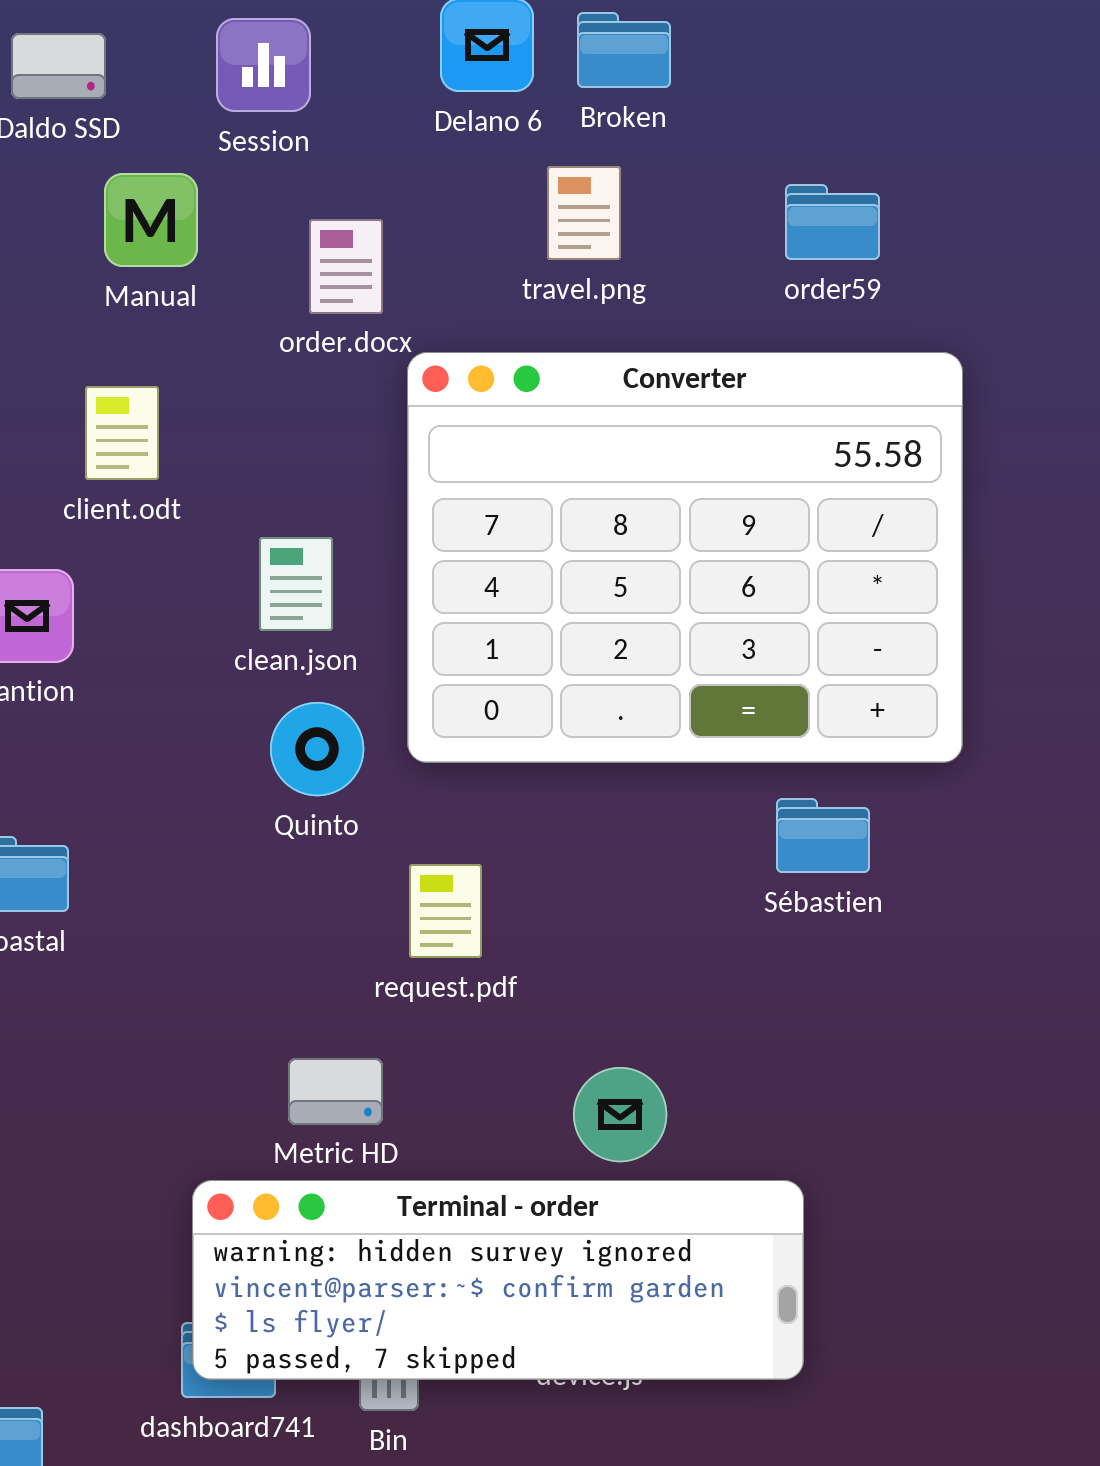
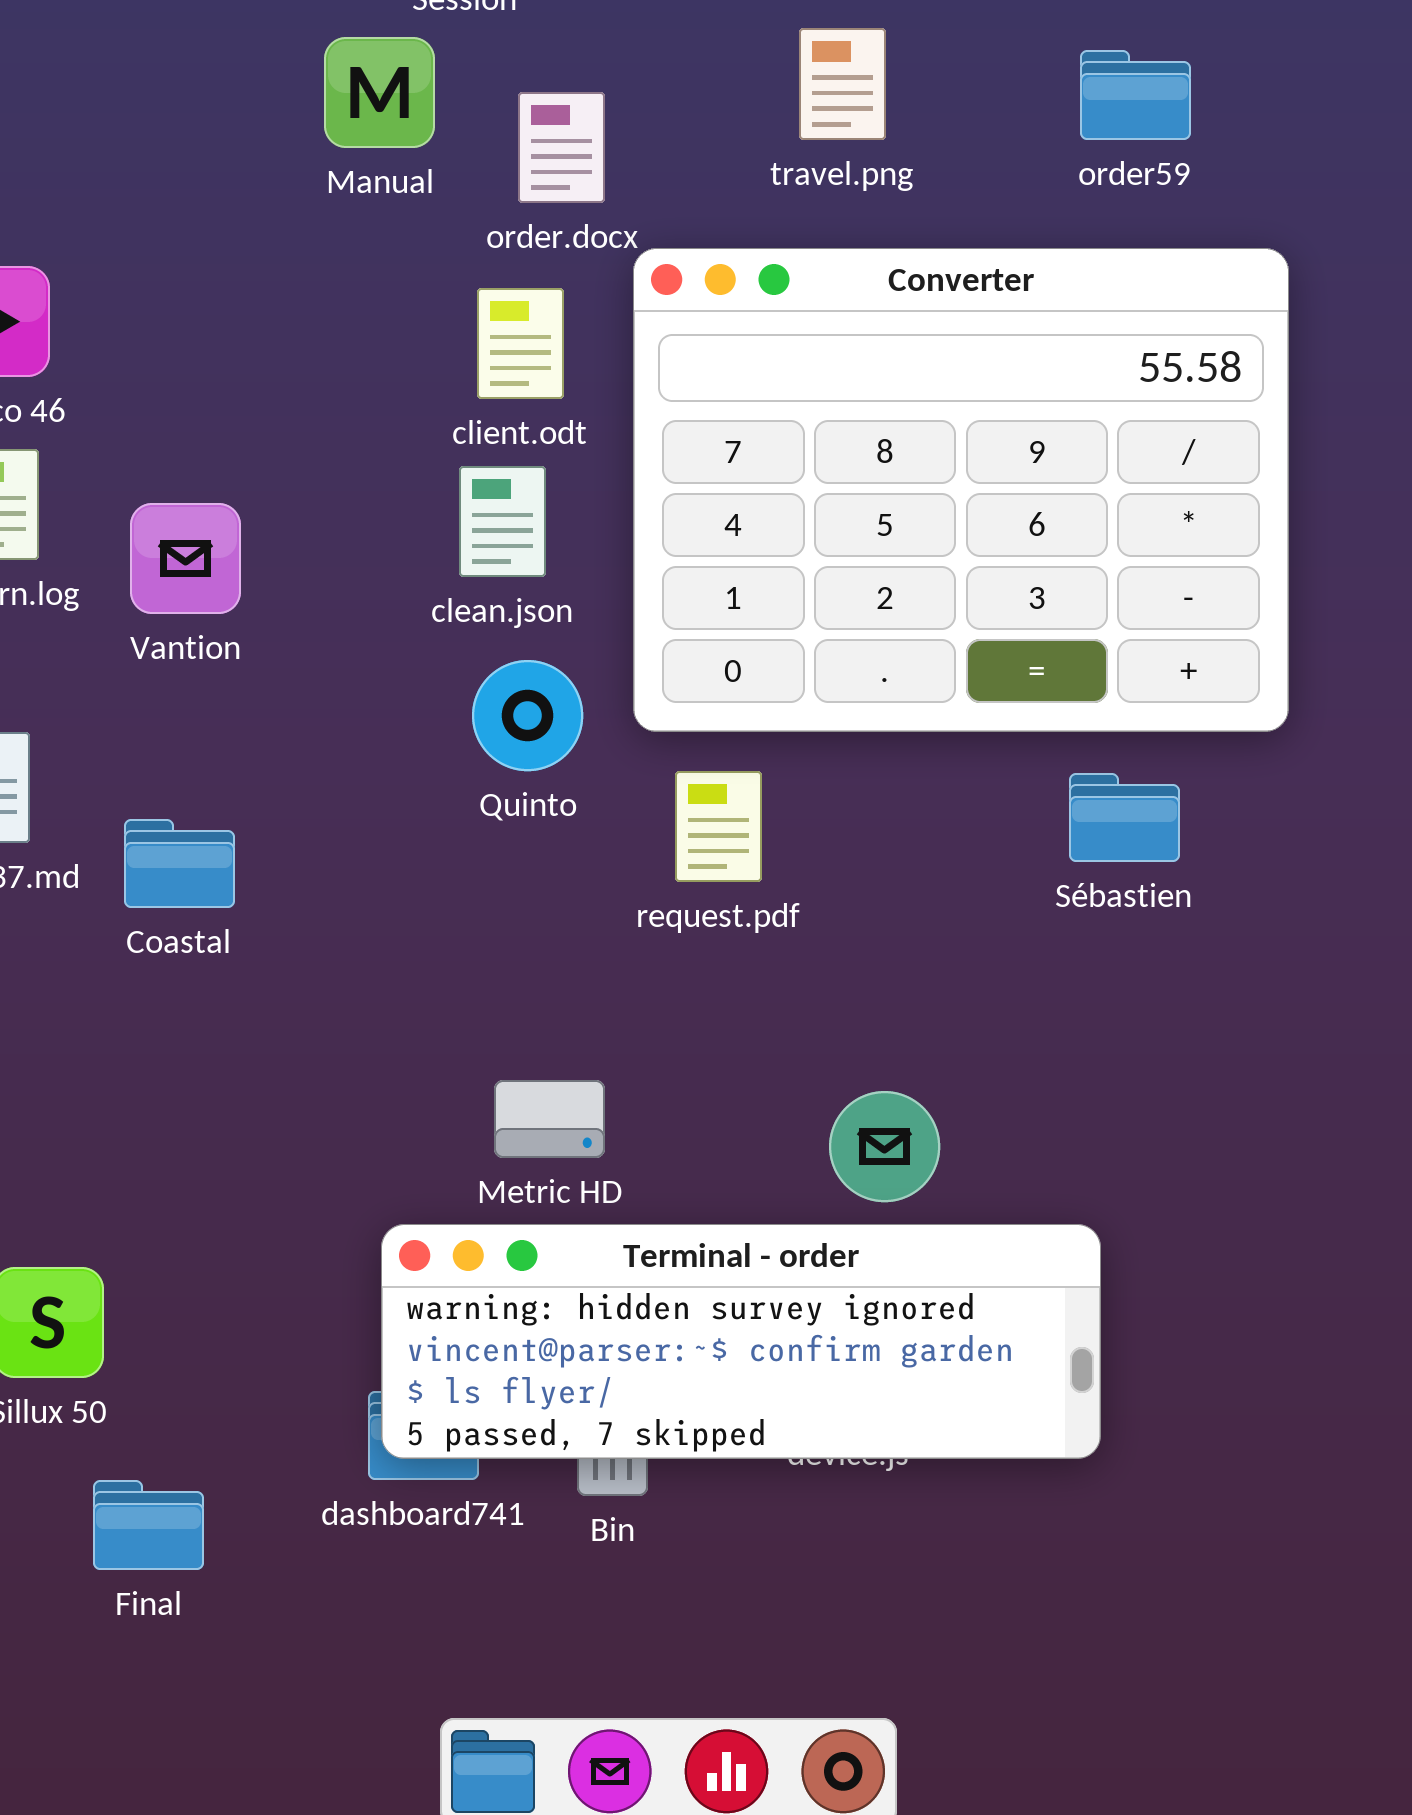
Manual: [104,173,198,267] -> [324,37,435,148], moved
client.odt: [85,386,159,480] -> [477,288,564,399], moved
request.pdf: [409,864,482,958] -> [675,771,762,882], moved

